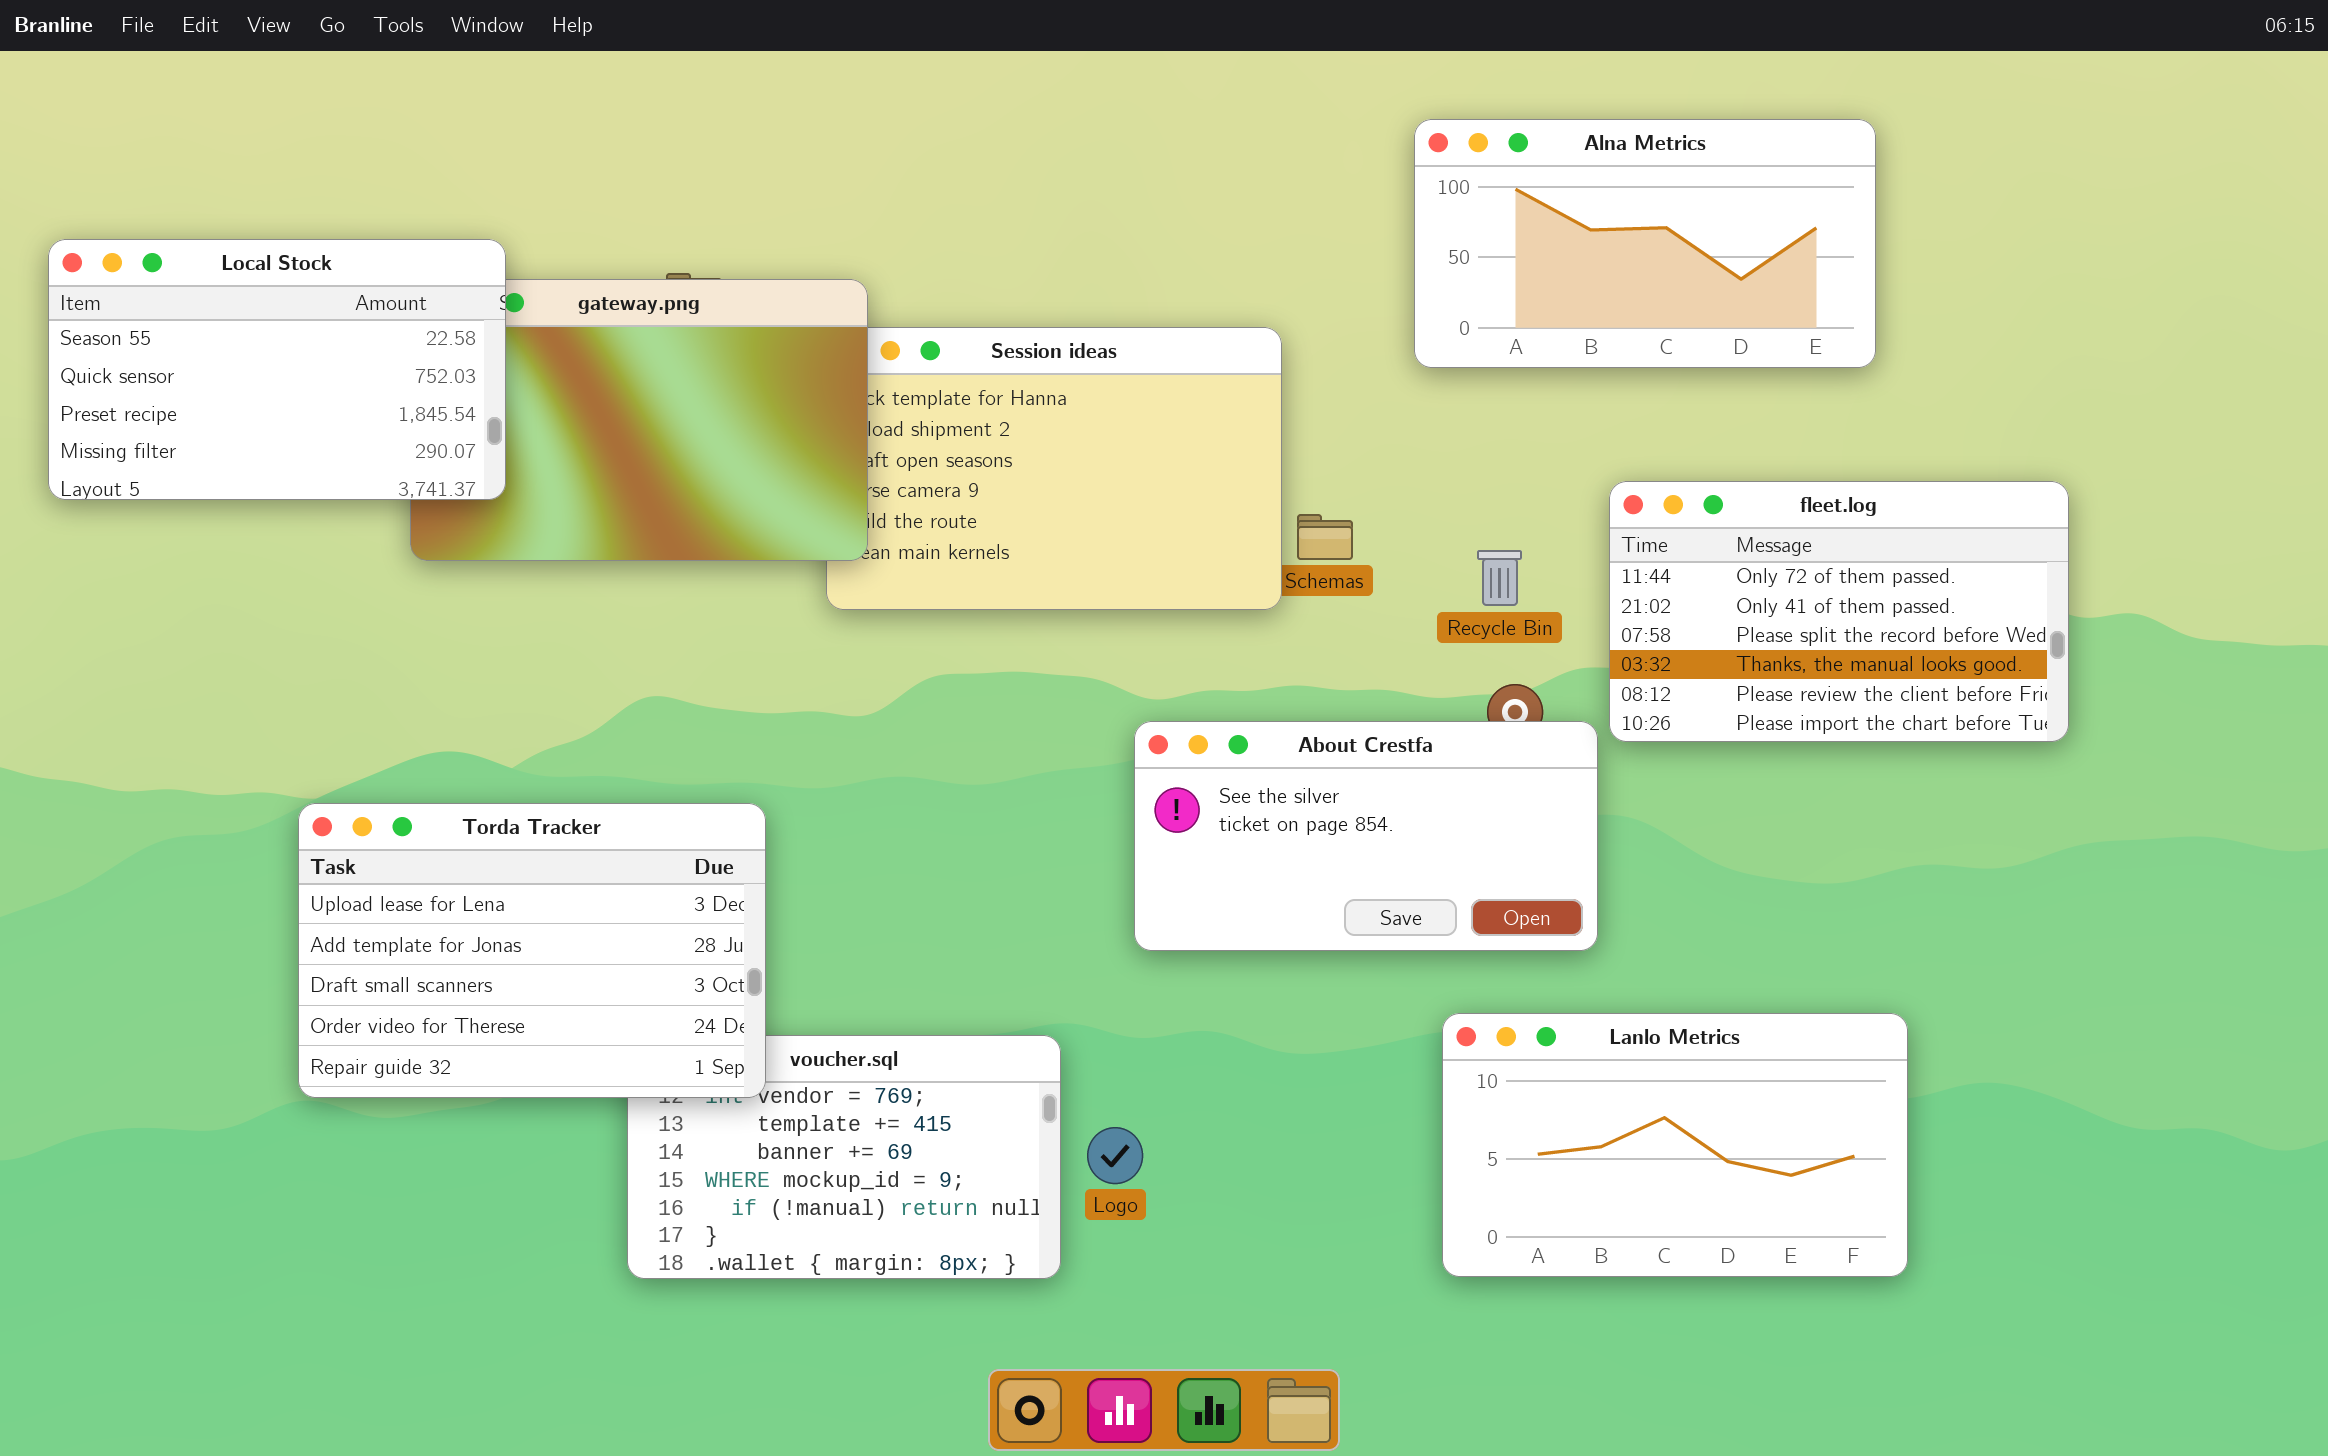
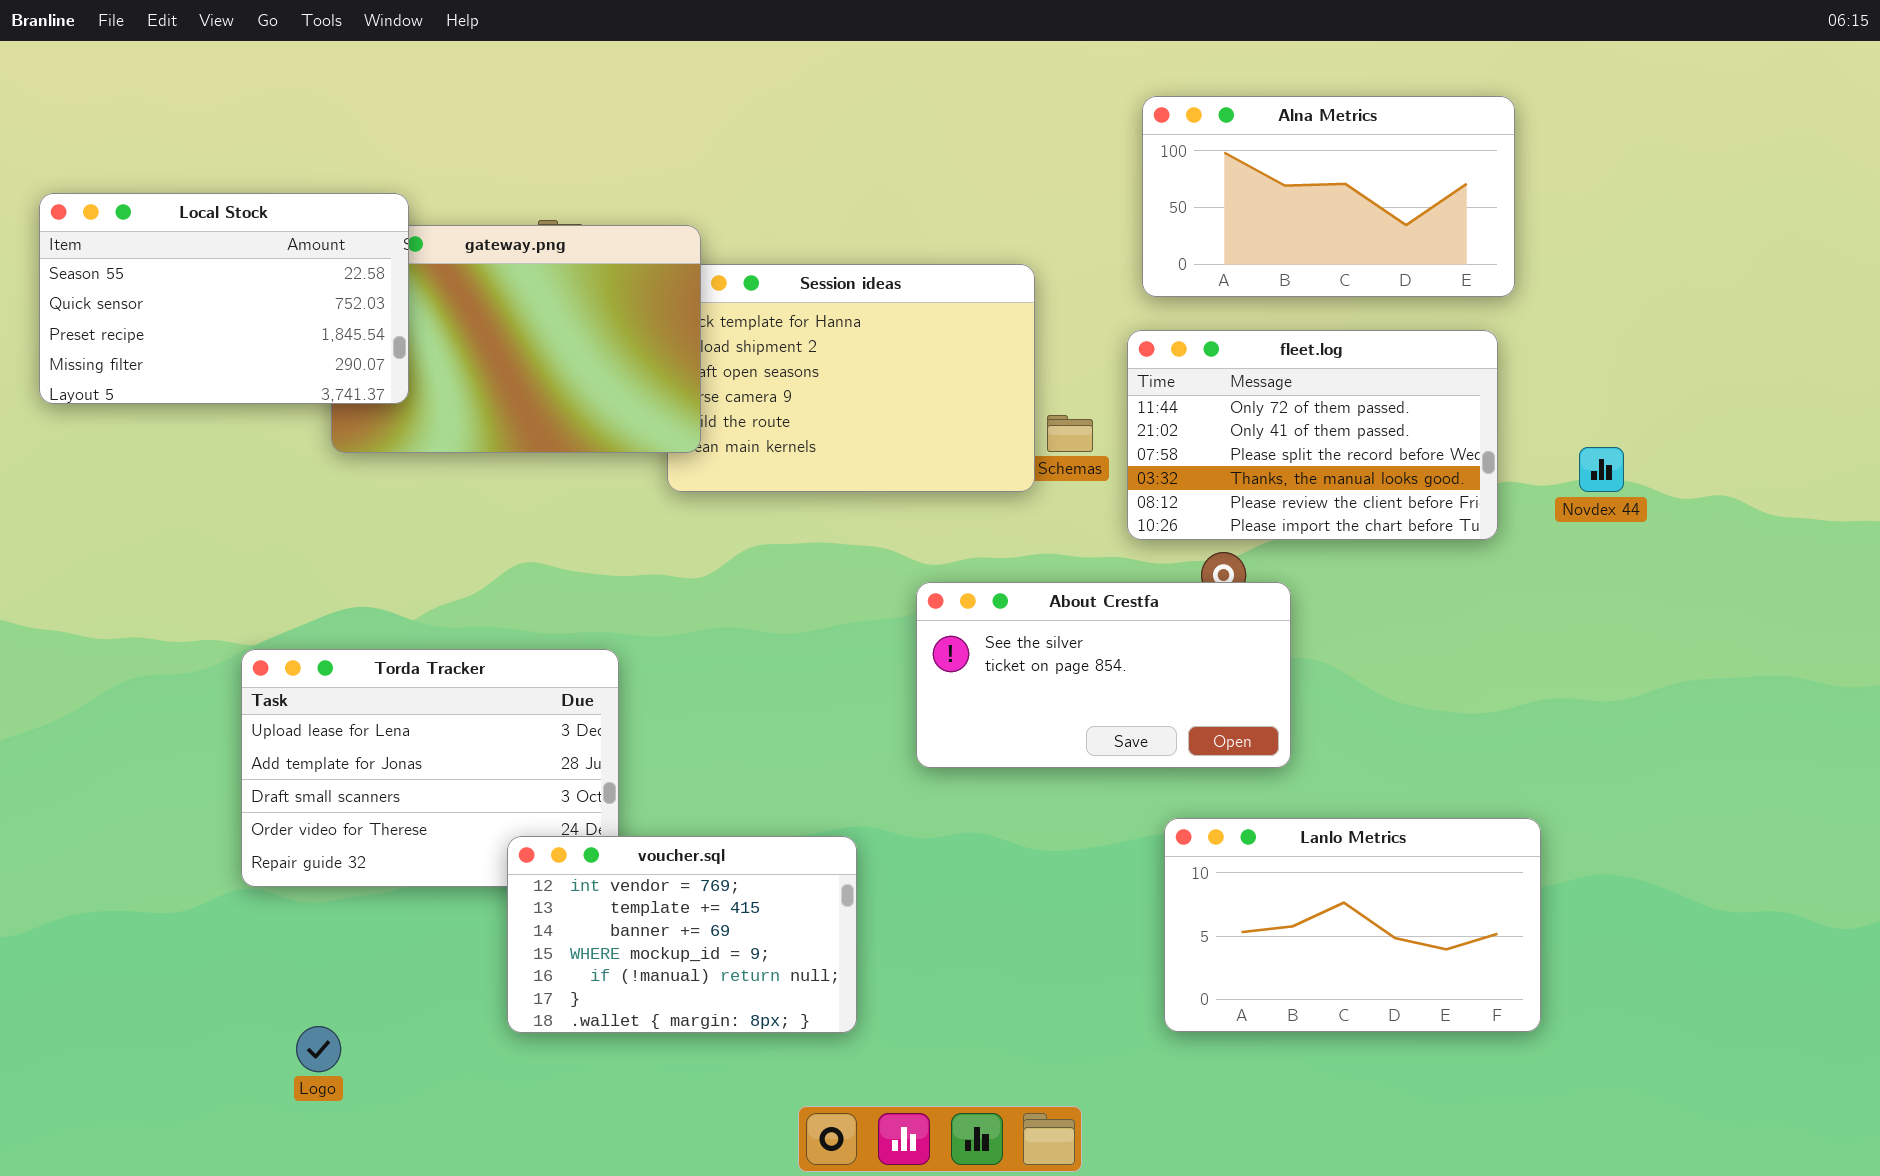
fleet.log: [1609,481,2069,742] -> [1127,330,1498,540], moved
voucher.sql: [627,1035,1061,1279] -> [507,836,857,1033], raised
Logo: [1087,1127,1143,1184] -> [296,1026,341,1072], moved

